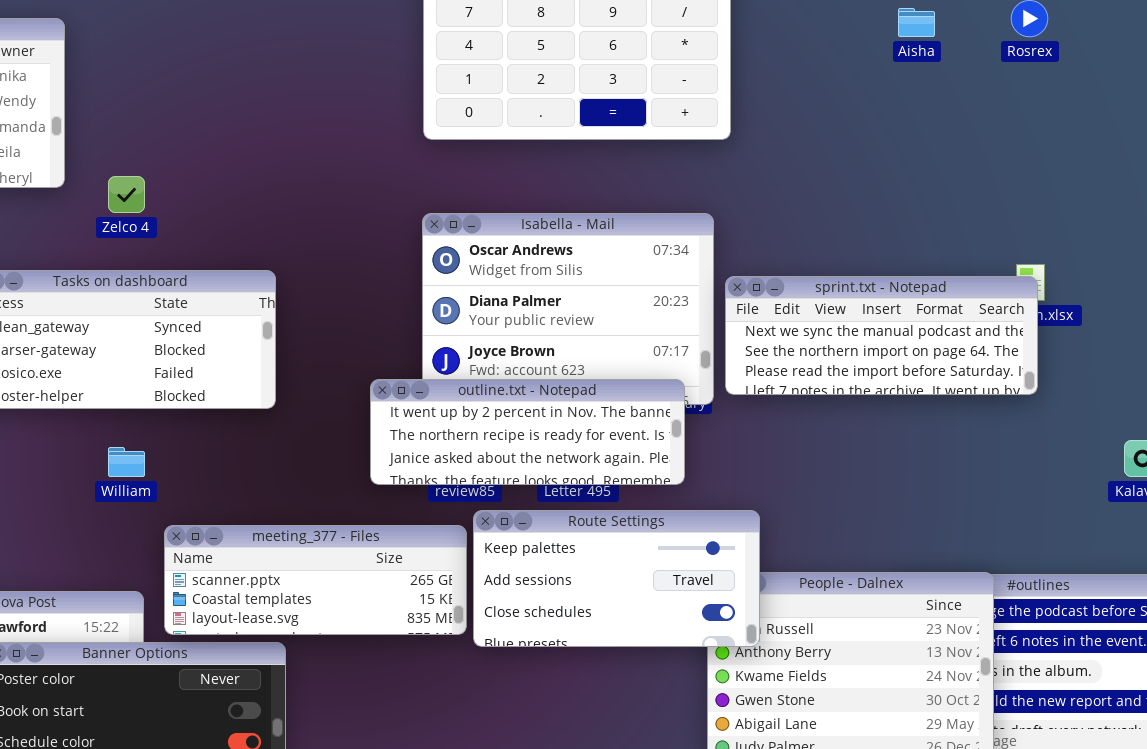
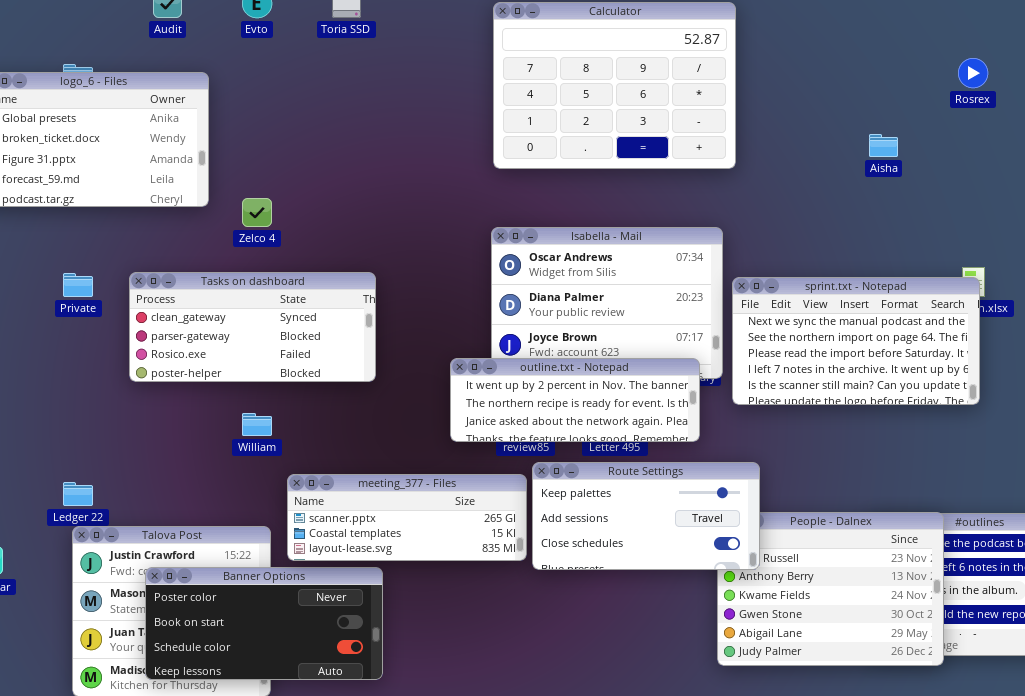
Aisha: [898,8,935,37] -> [869,134,898,157], moved
sprint.txt - Notepad: [725,276,1038,395] -> [732,277,980,405], resized

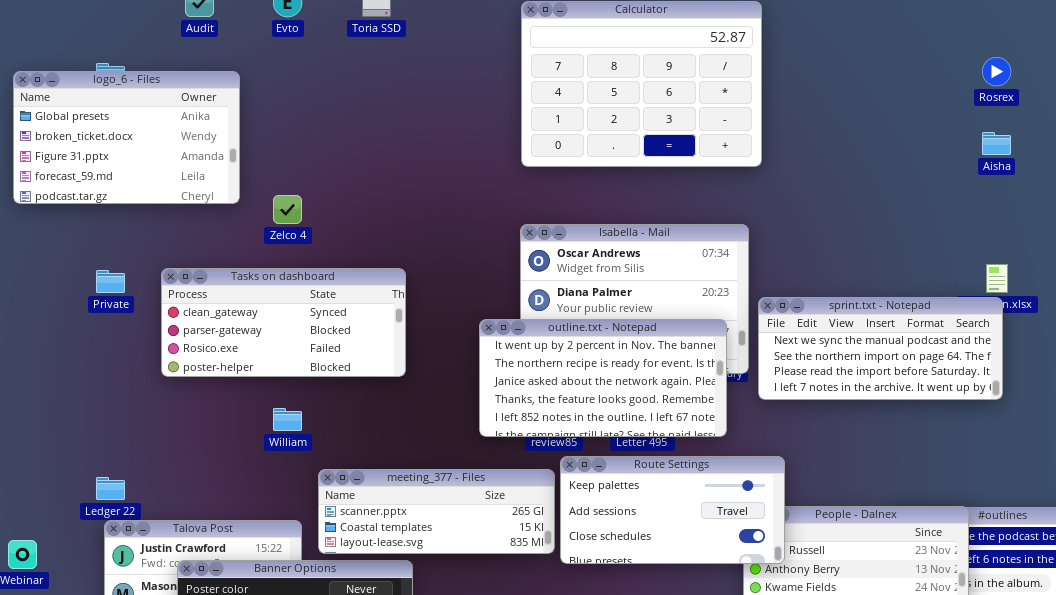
Aisha: [869,134,898,157] -> [982,132,1011,155], moved
sprint.txt - Notepad: [732,277,980,405] -> [758,297,1003,400], resized
outline.txt - Notepad: [450,358,700,442] -> [479,319,727,437], resized

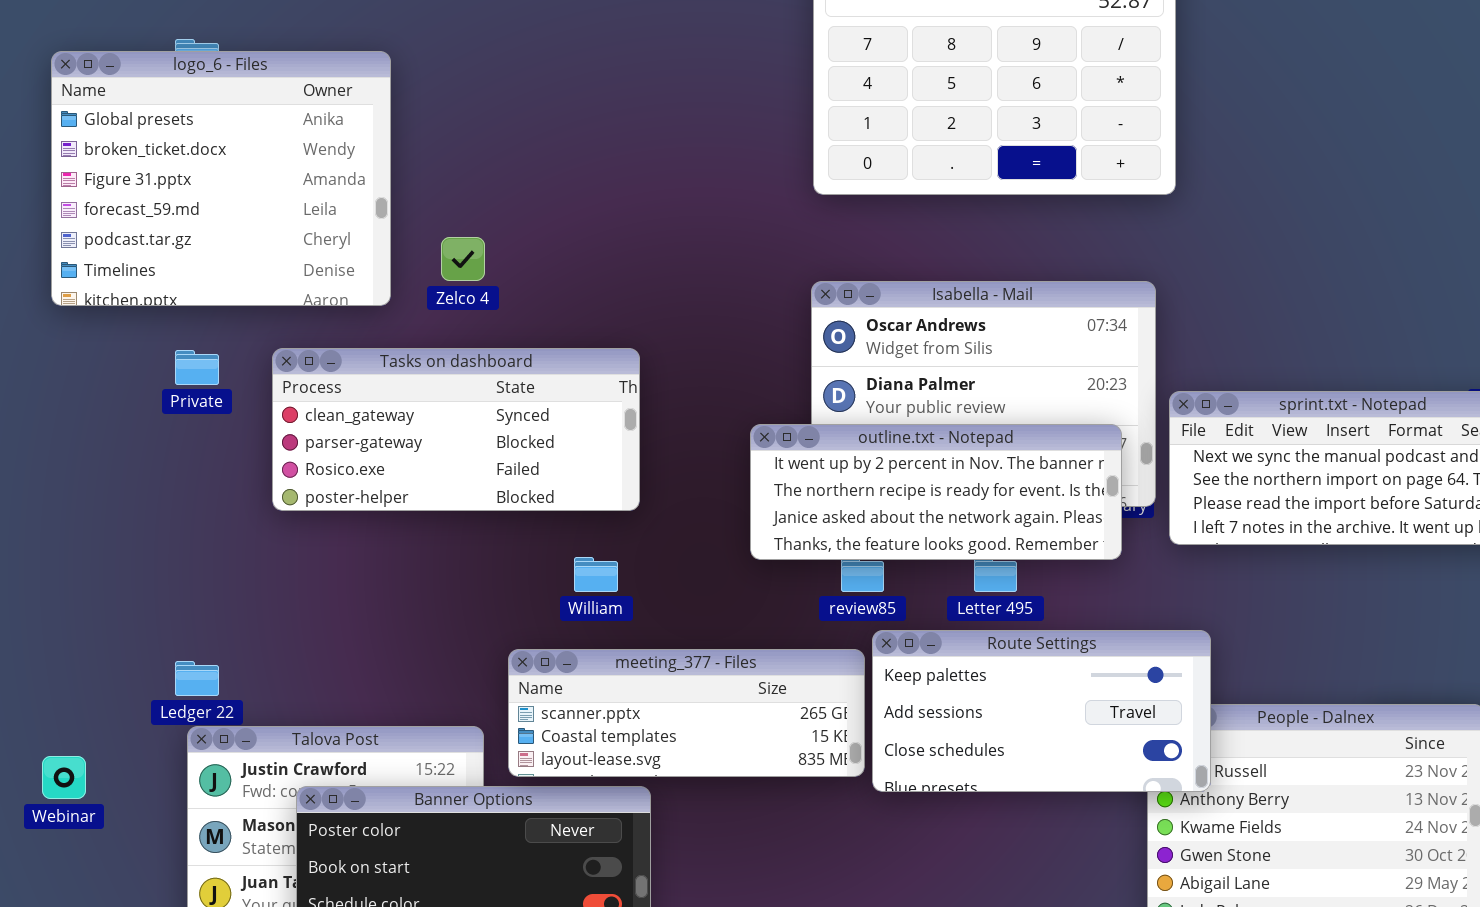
logo_6 - Files: [13,71,240,204] -> [51,51,391,306], resized
outline.txt - Notepad: [479,319,727,437] -> [750,424,1122,560], resized
William: [273,408,302,431] -> [574,557,618,592], moved

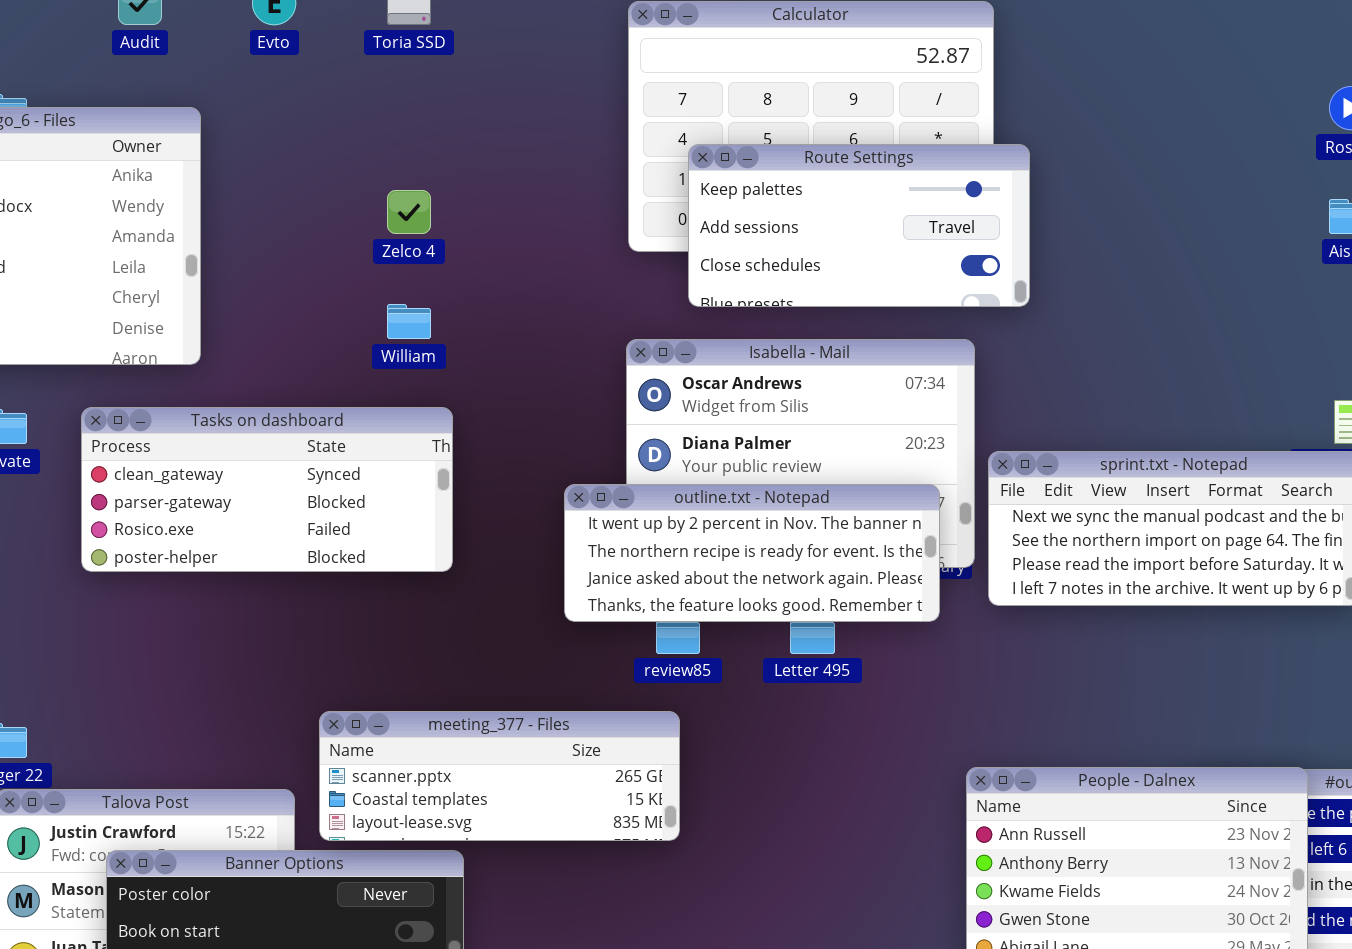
Zelco 4: [441,237,485,281] -> [387,190,431,234], moved
William: [574,557,618,592] -> [387,304,431,339], moved
Route Settings: [872,630,1211,792] -> [688,144,1030,307], moved

